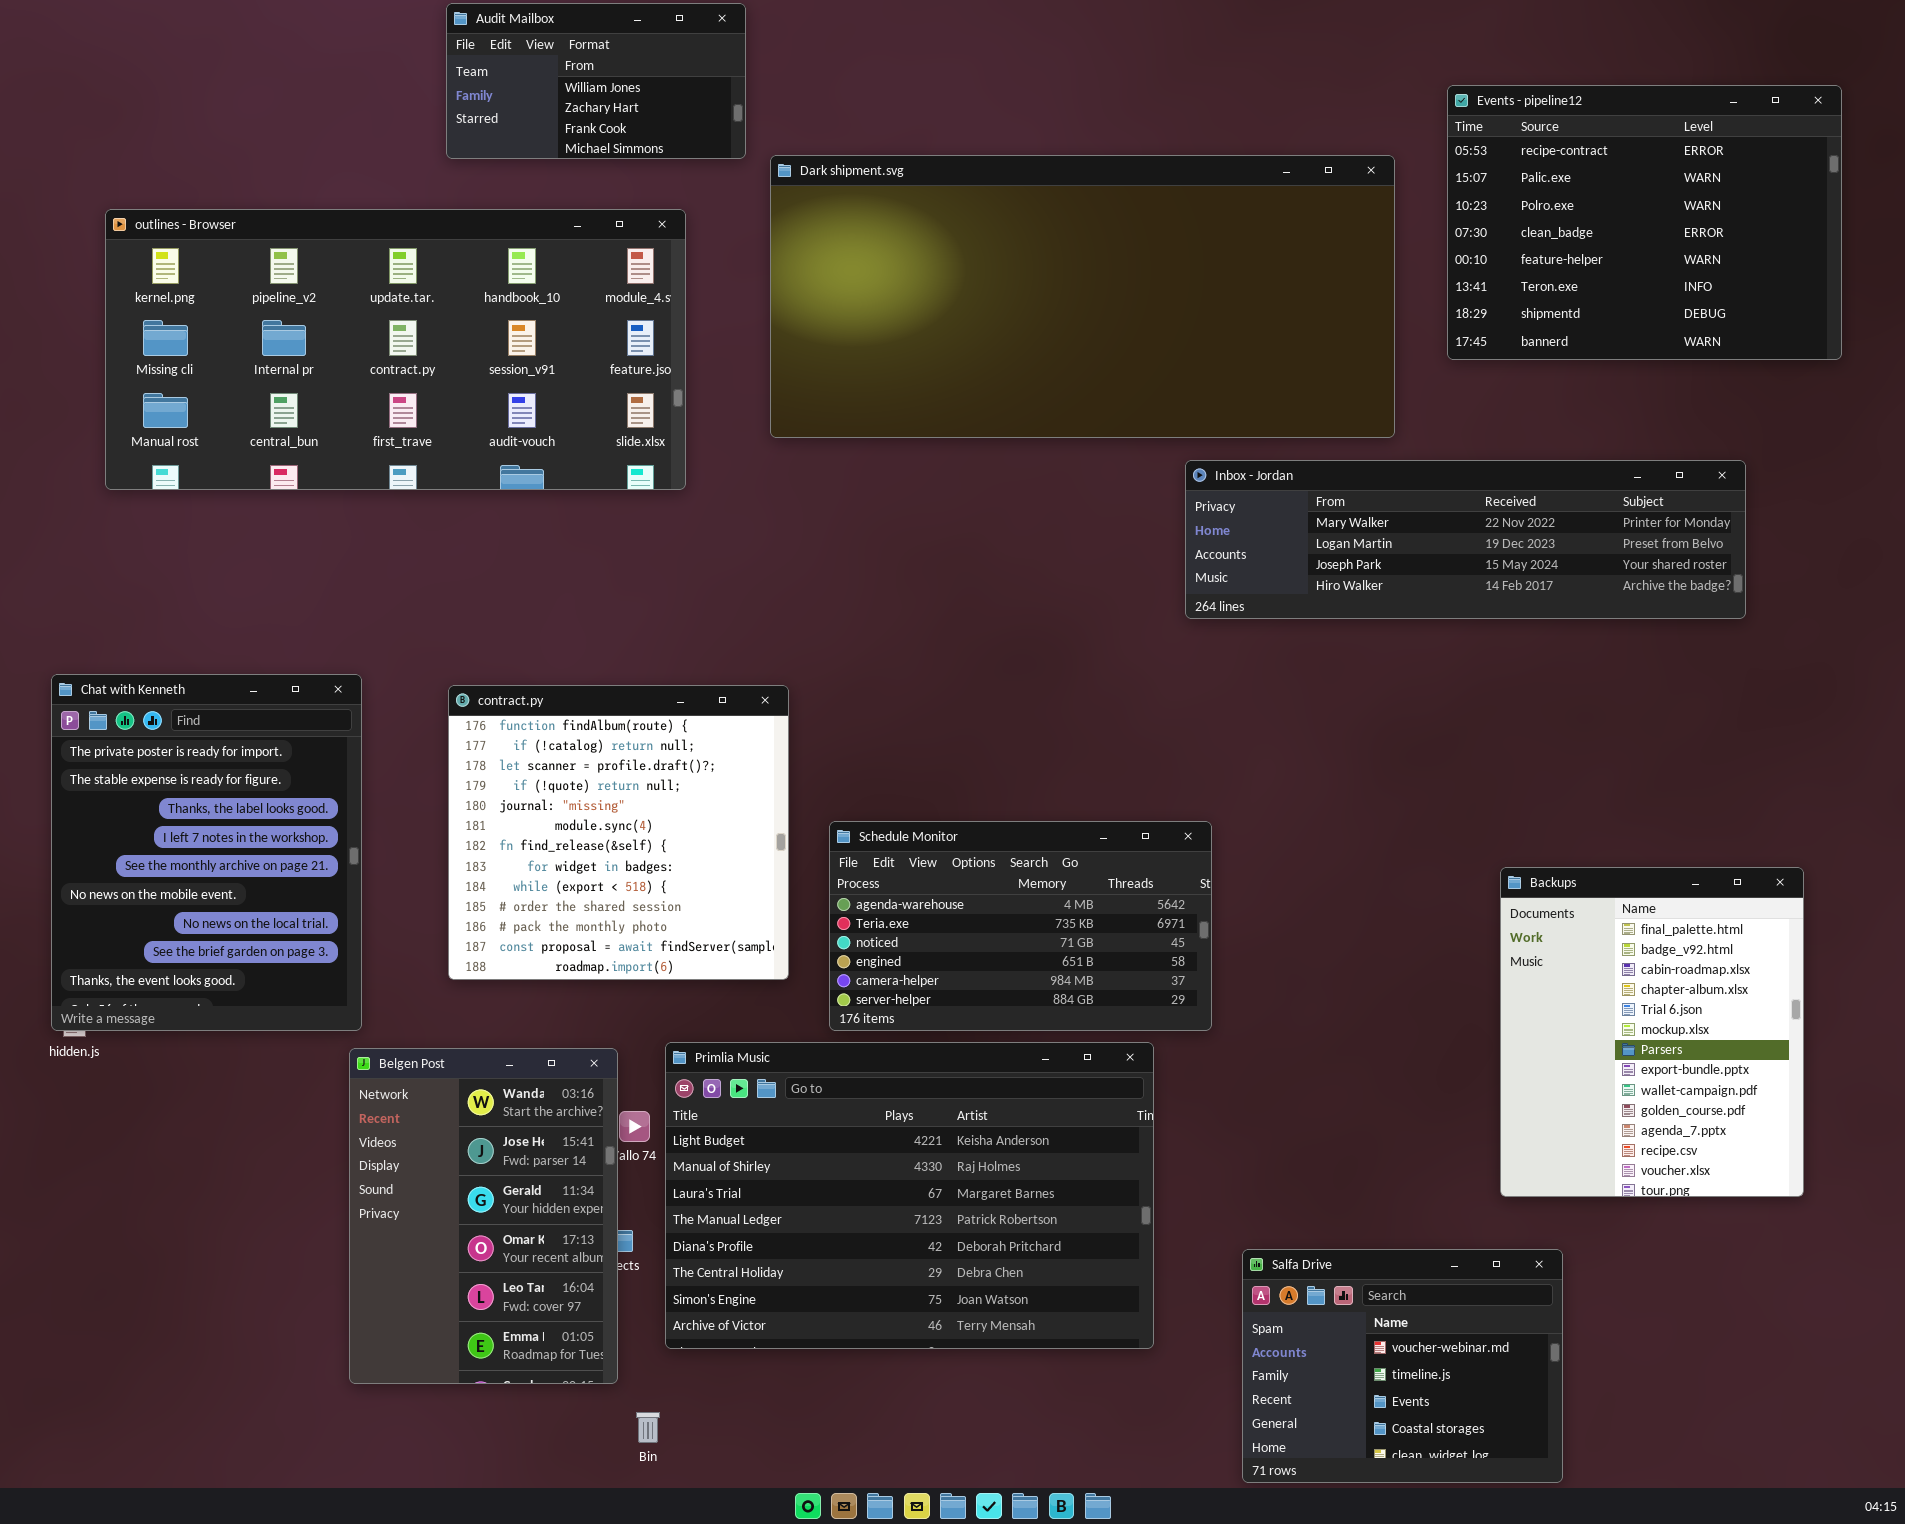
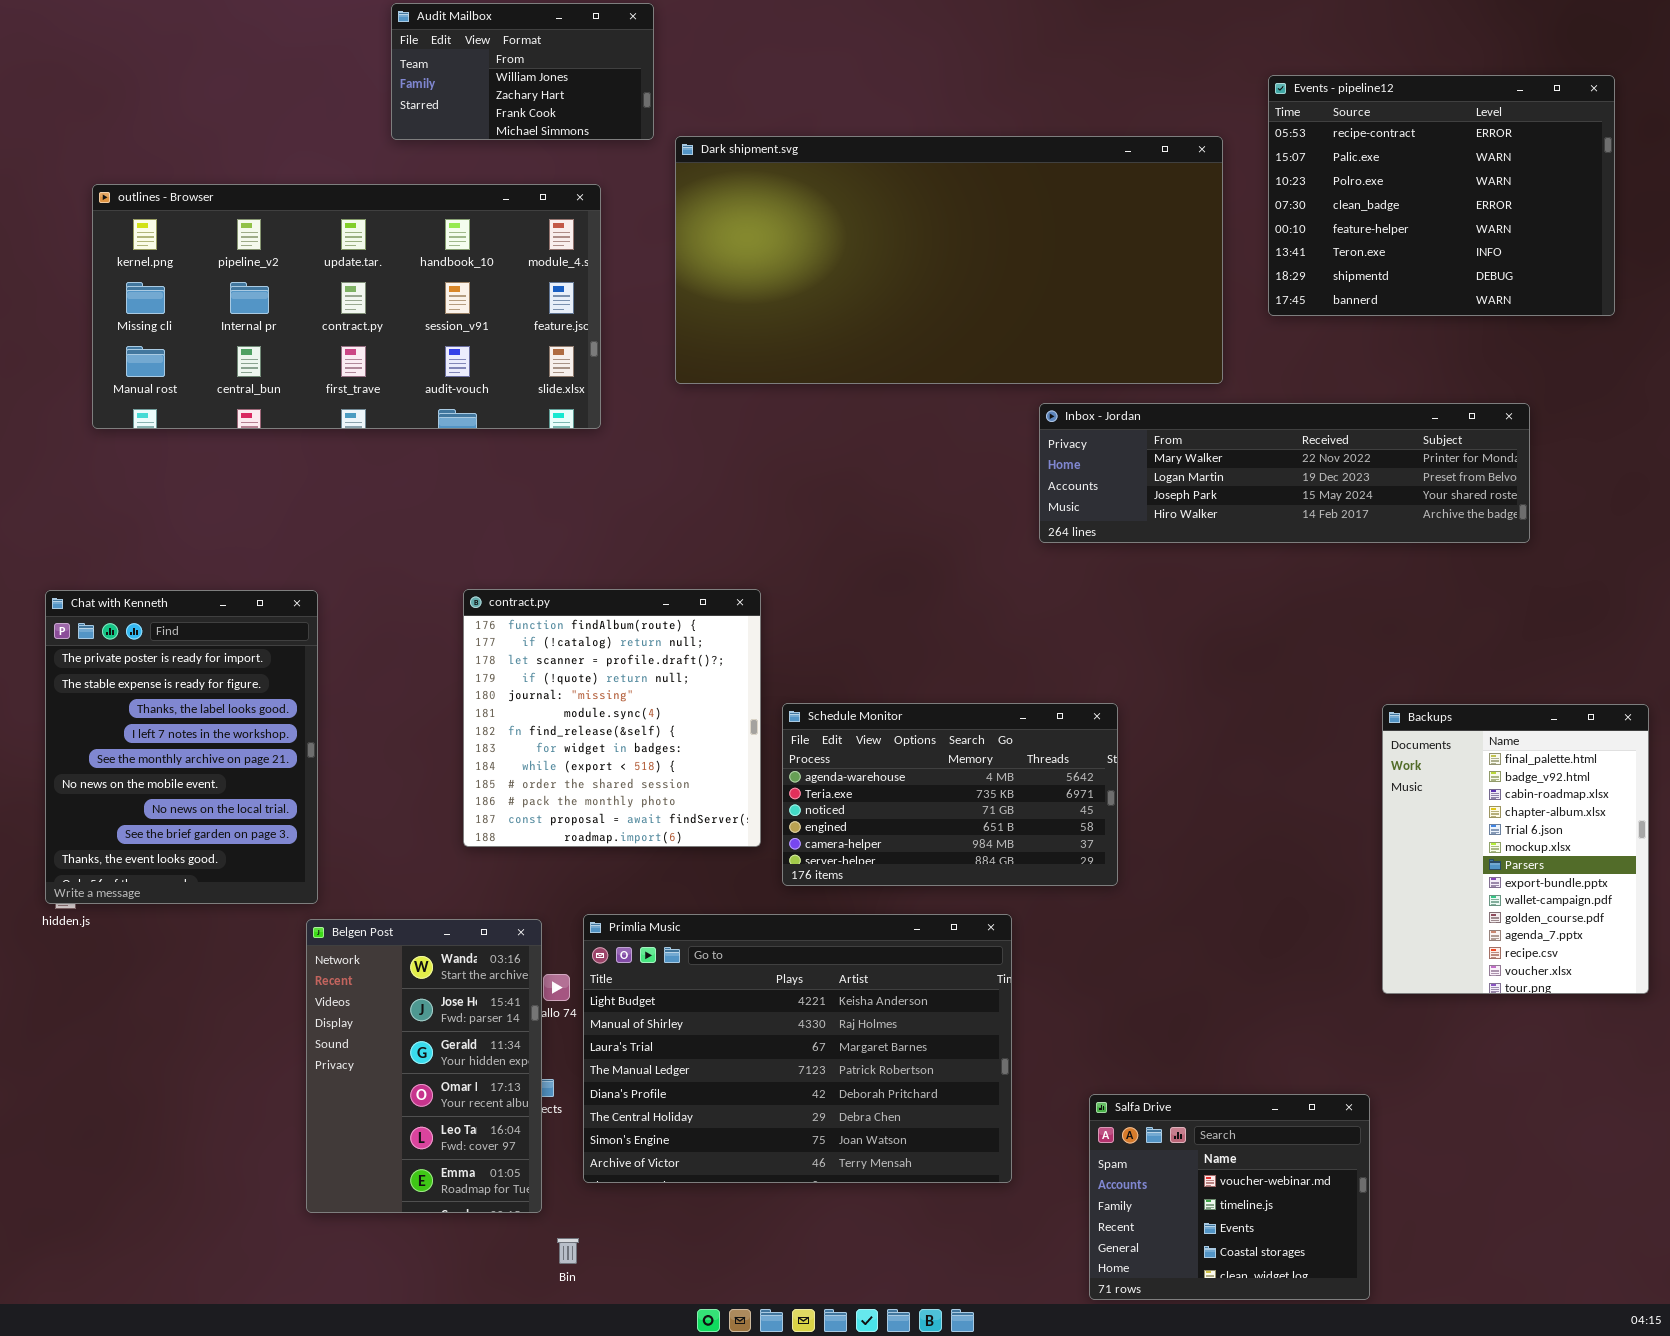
contract.py: [448,685,789,980] -> [463,589,761,847], moved
Schedule Monitor: [829,821,1212,1031] -> [782,703,1118,886], moved
Backups: [1500,867,1804,1197] -> [1382,704,1649,994], moved

